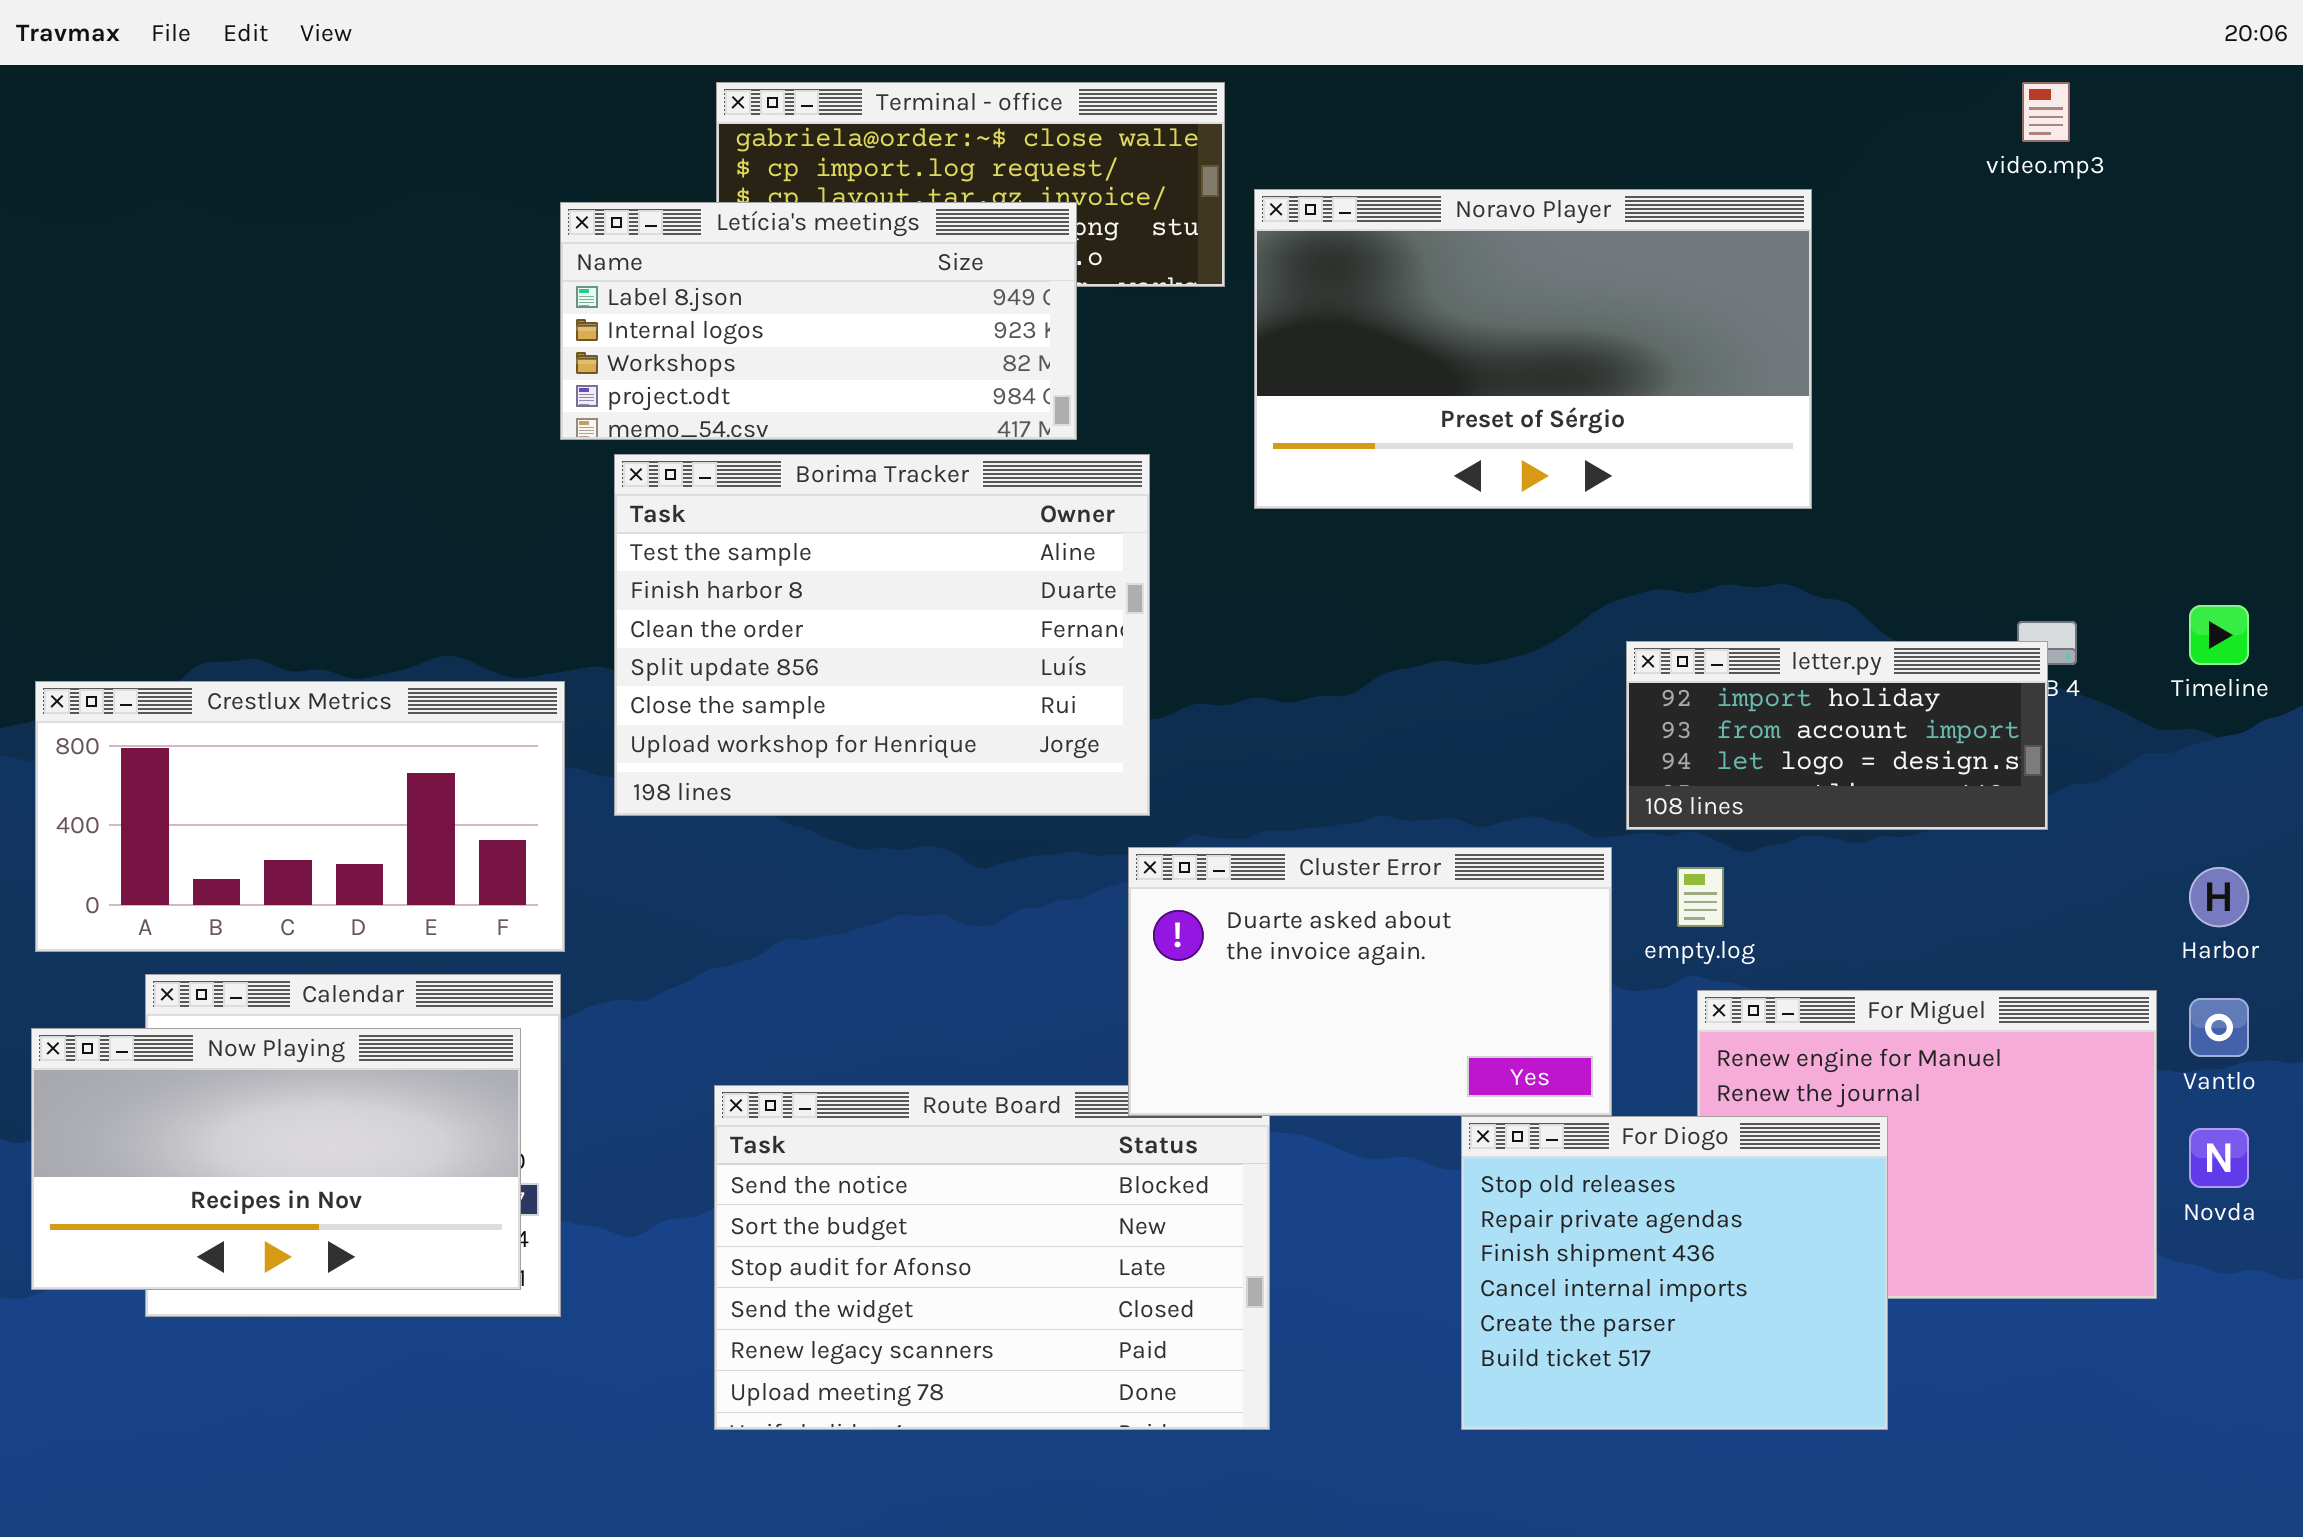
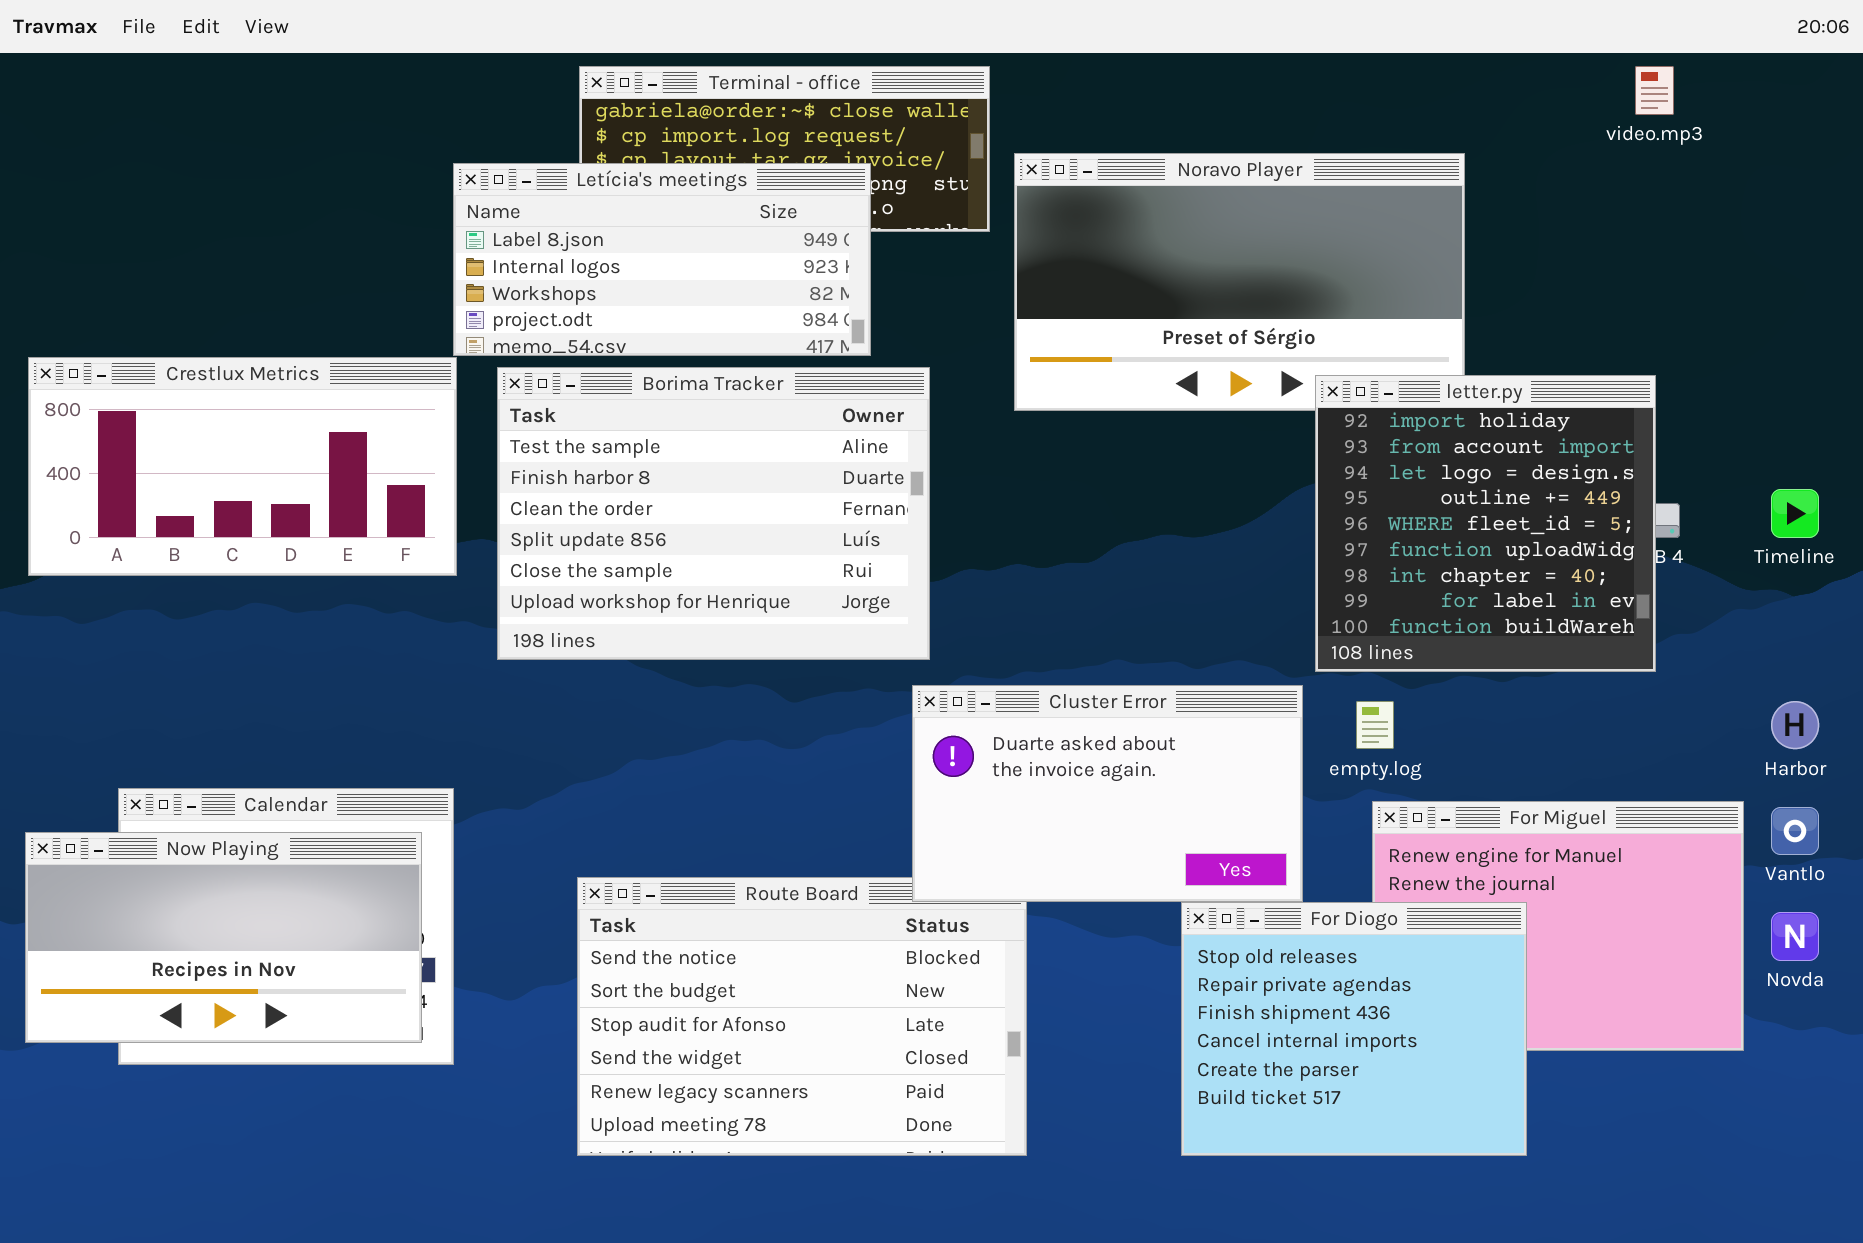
letter.py: [1626,641,2048,830] -> [1315,375,1656,672], resized
Crestlux Metrics: [35,681,565,952] -> [28,357,457,576], moved

